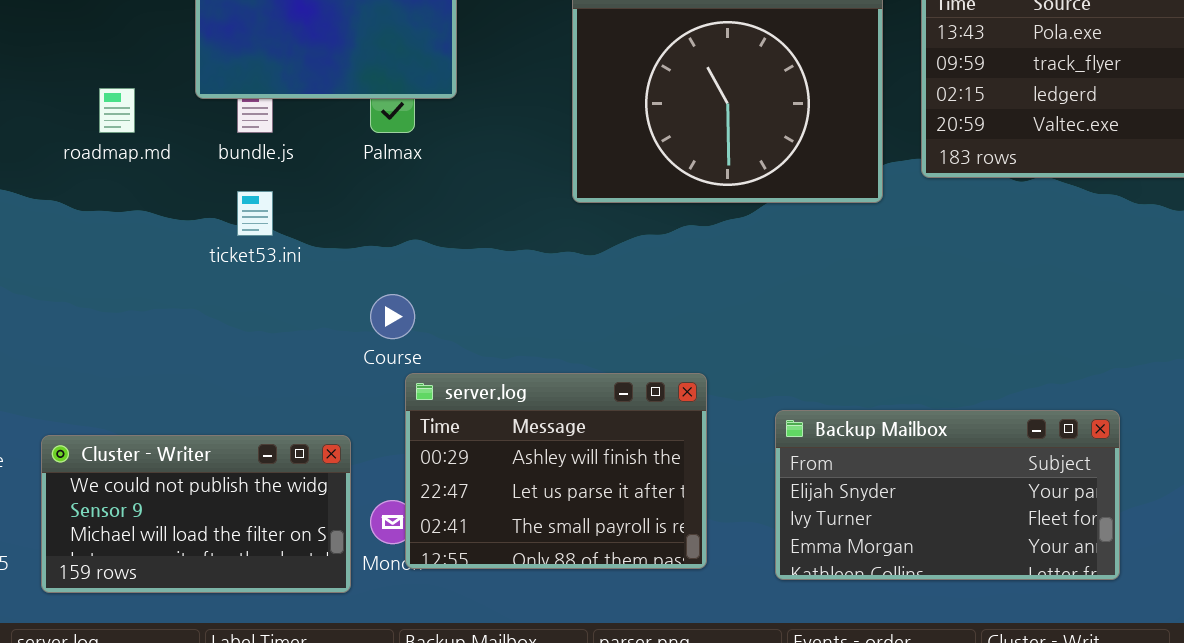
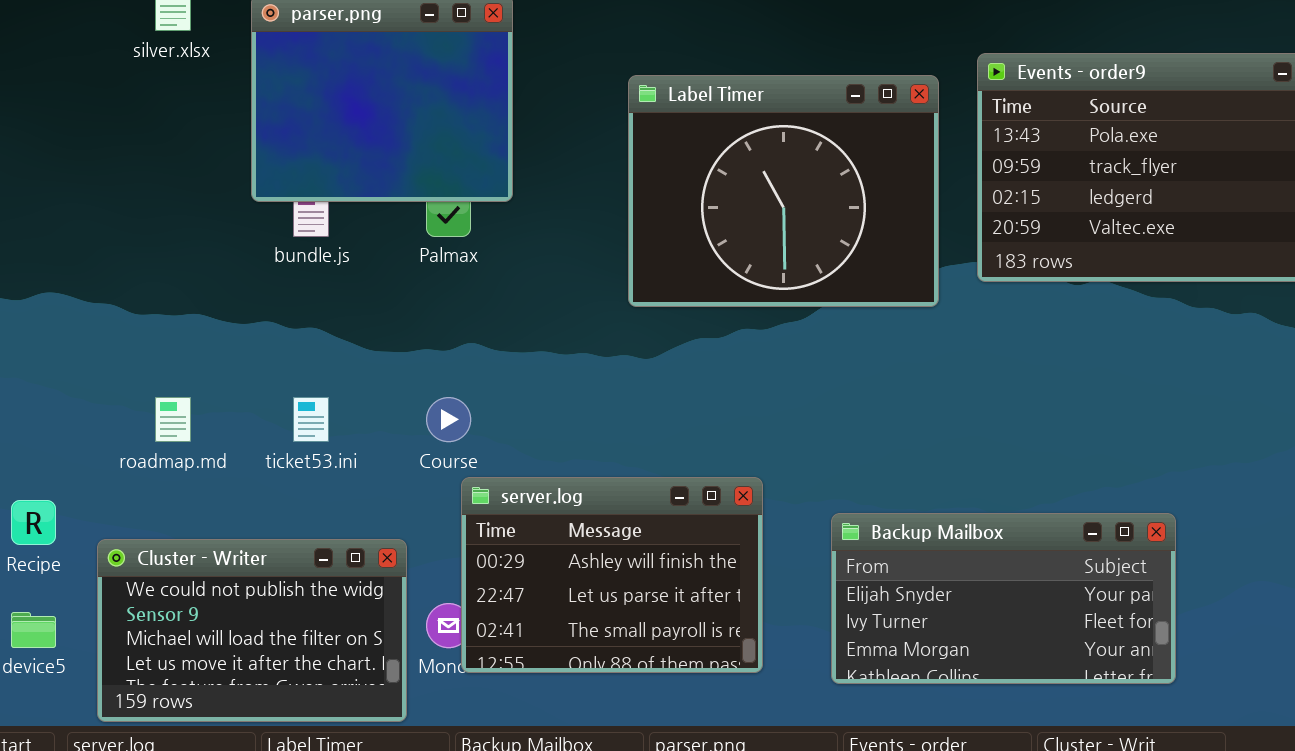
roadmap.md: [99,88,135,133] -> [155,397,191,442], moved
ticket53.ini: [237,191,273,236] -> [293,397,329,442], moved
Cluster - Writer: [41,435,351,593] -> [97,539,407,722], resized

